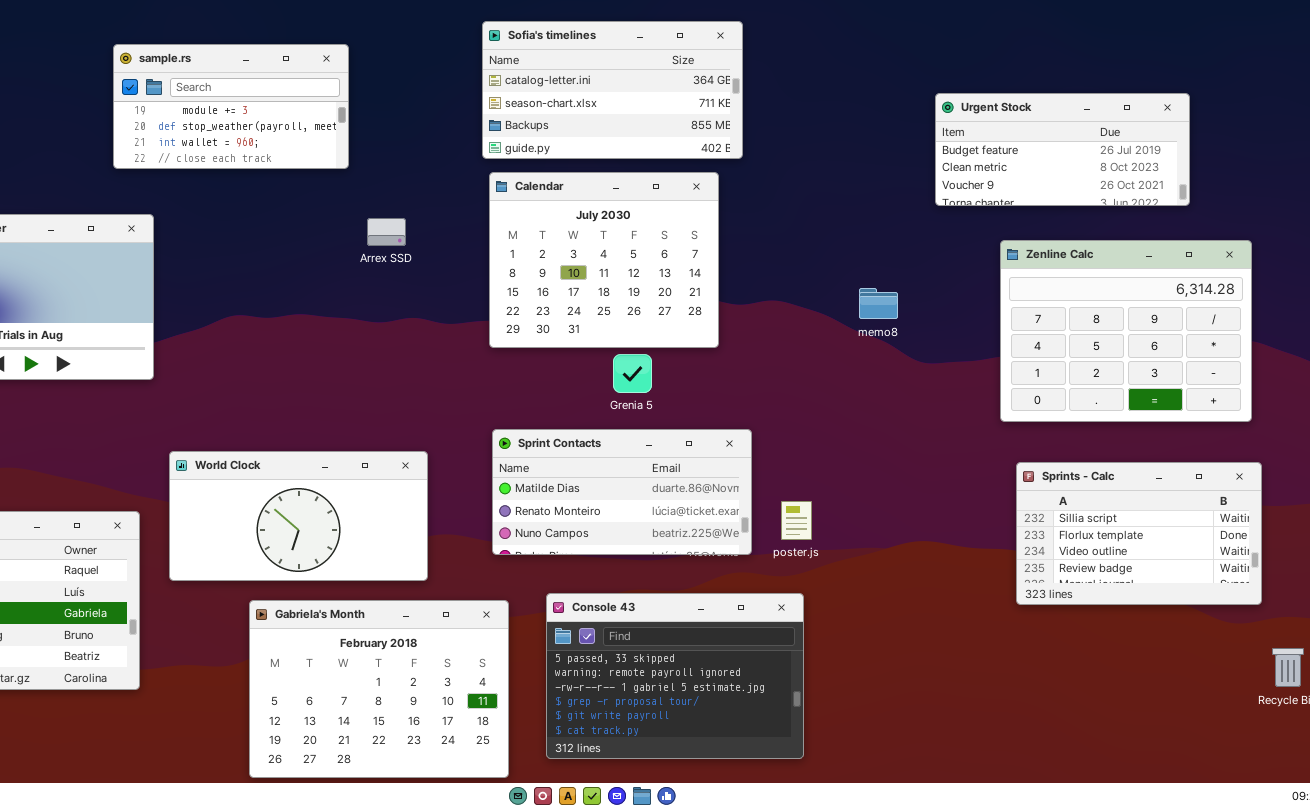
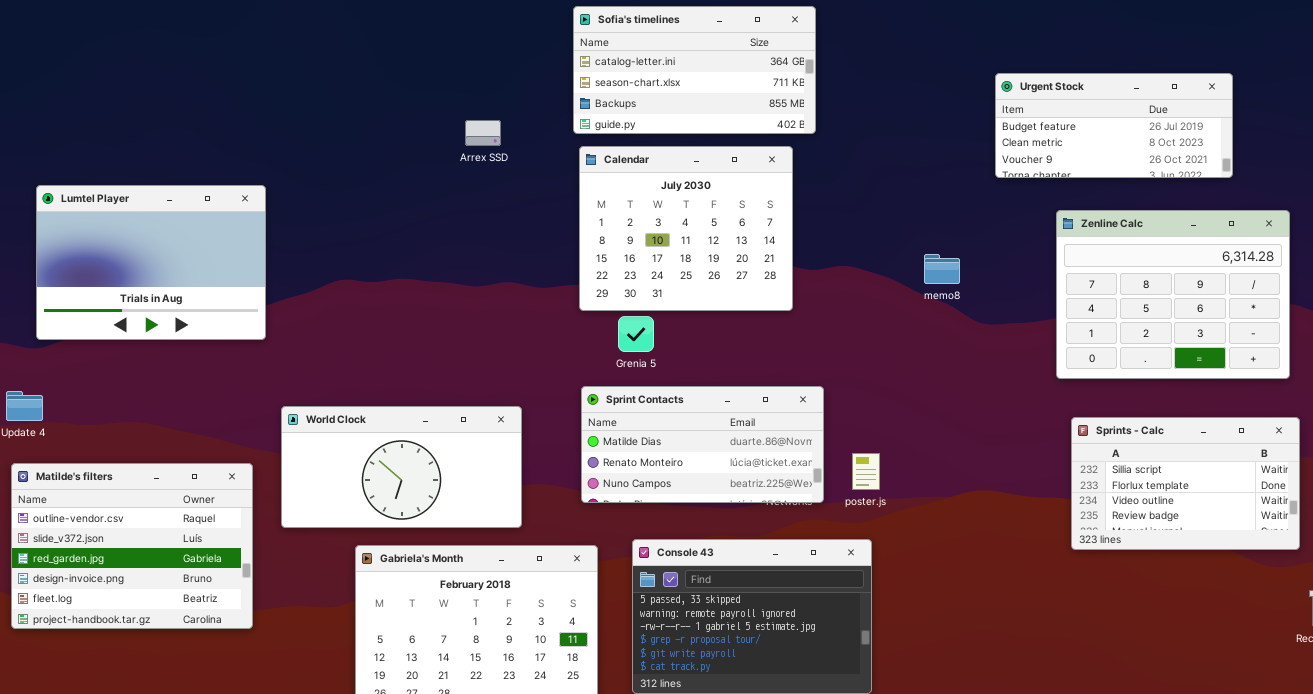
sample.rs: [113,44,349,169] -> none, closed
Arrex SSD: [367,218,406,246] -> [465,120,501,146], moved
Grenia 5: [613,354,652,393] -> [618,316,654,352], moved

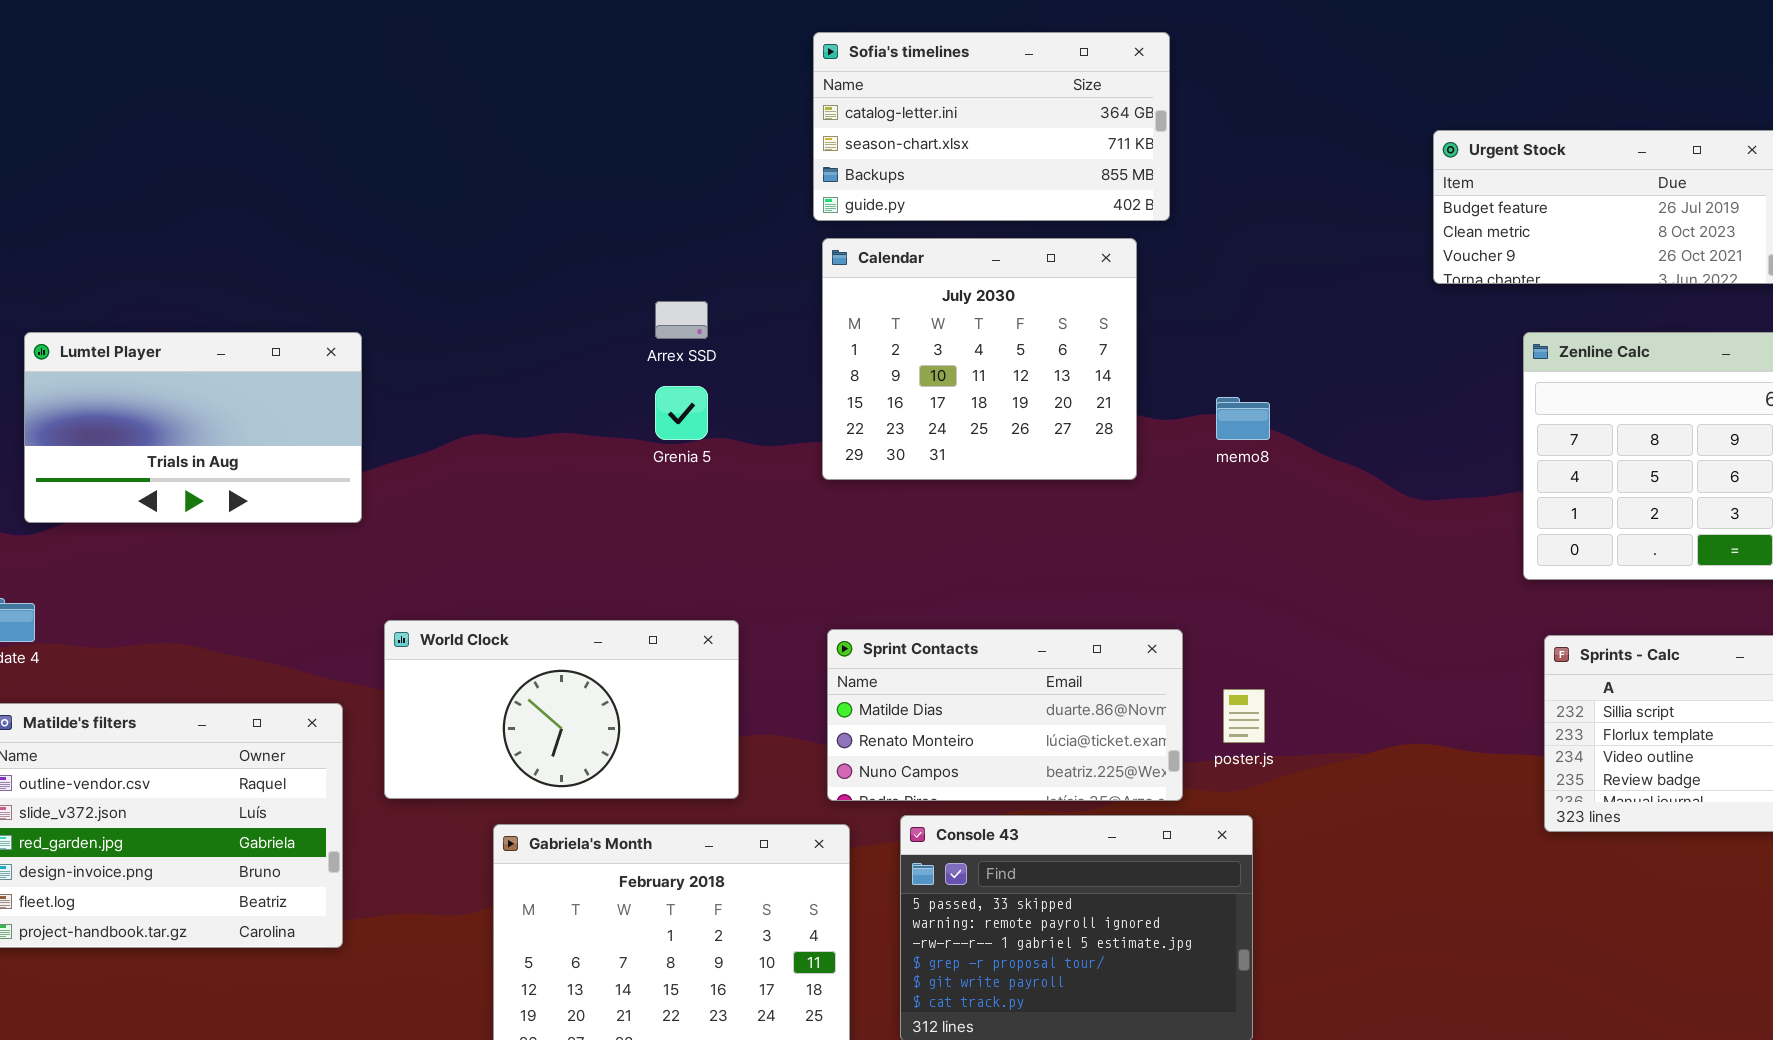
Arrex SSD: [465,120,501,146] -> [655,301,708,339], moved
Lumtel Player: [36,185,266,340] -> [24,332,362,523], resized
memo8: [924,254,960,284] -> [1216,397,1270,440], moved
Grenia 5: [618,316,654,352] -> [655,386,708,440], moved
Sprint Contacts: [581,386,824,503] -> [827,629,1183,801], moved

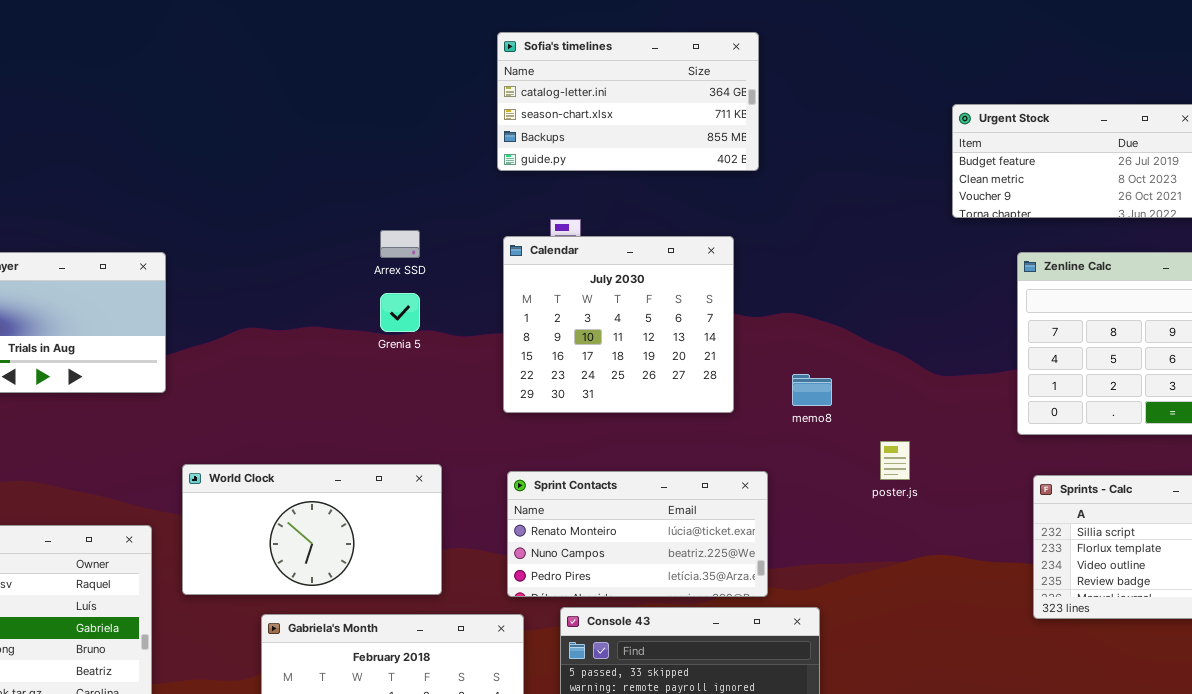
Calendar: [822,238,1137,480] -> [503,236,734,413], moved
memo8: [1216,397,1270,440] -> [792,374,832,406], moved
Sprint Contacts: [827,629,1183,801] -> [507,471,768,597], scrolled down 1 row
poster.js: [1223,689,1265,743] -> [880,441,910,480], moved

